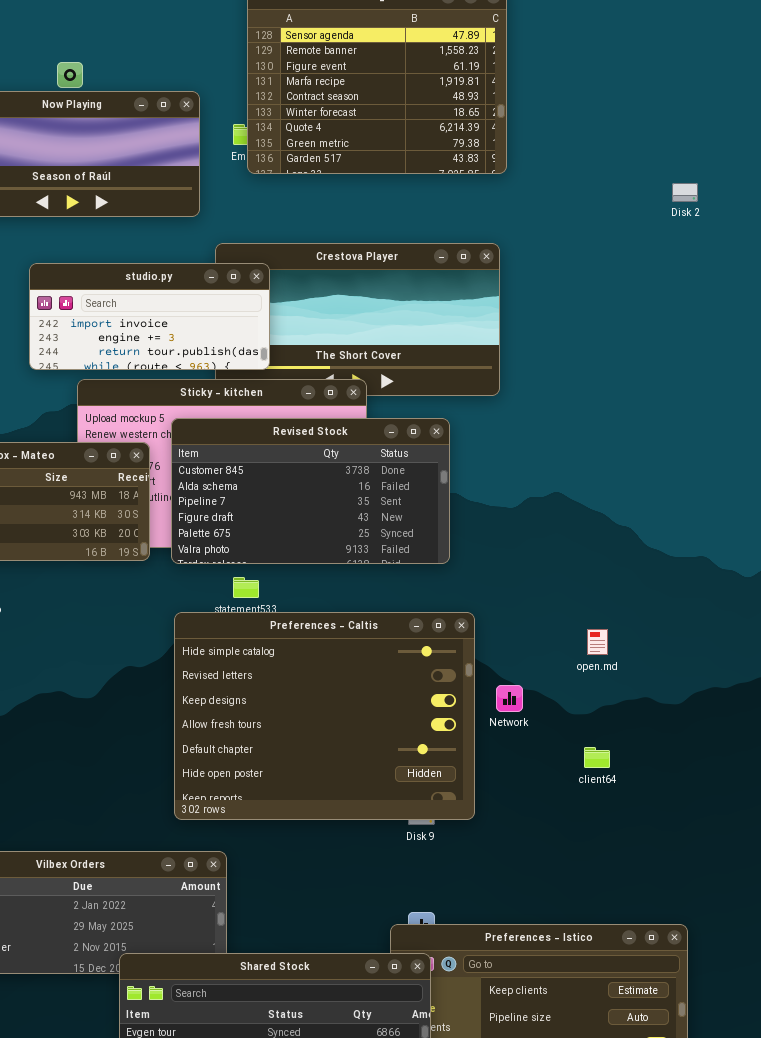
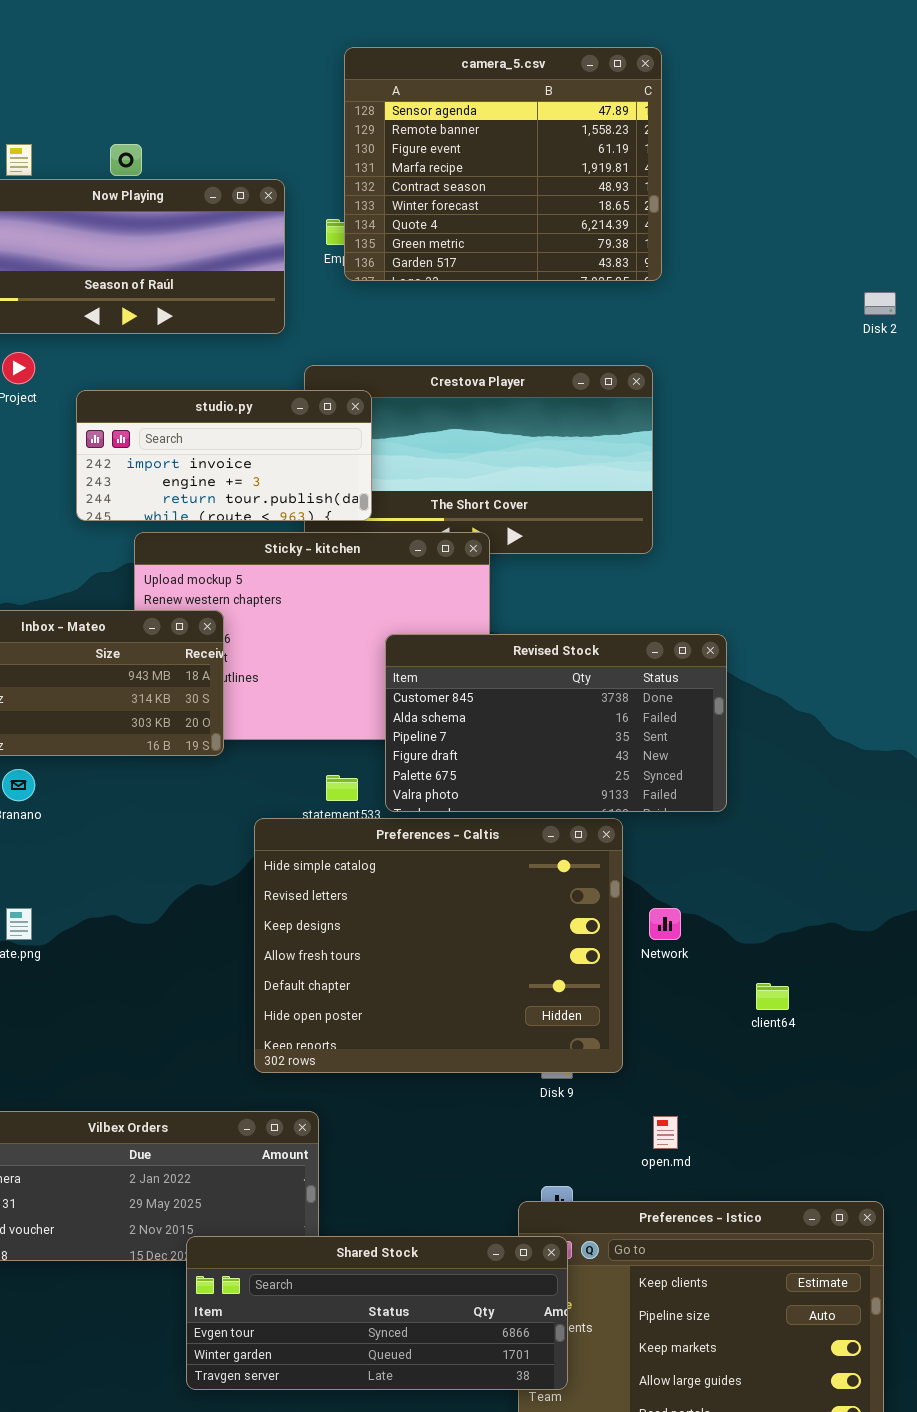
Revised Stock: [171,418,450,564] -> [385,634,727,812], moved
open.md: [587,629,608,655] -> [653,1116,678,1149], moved

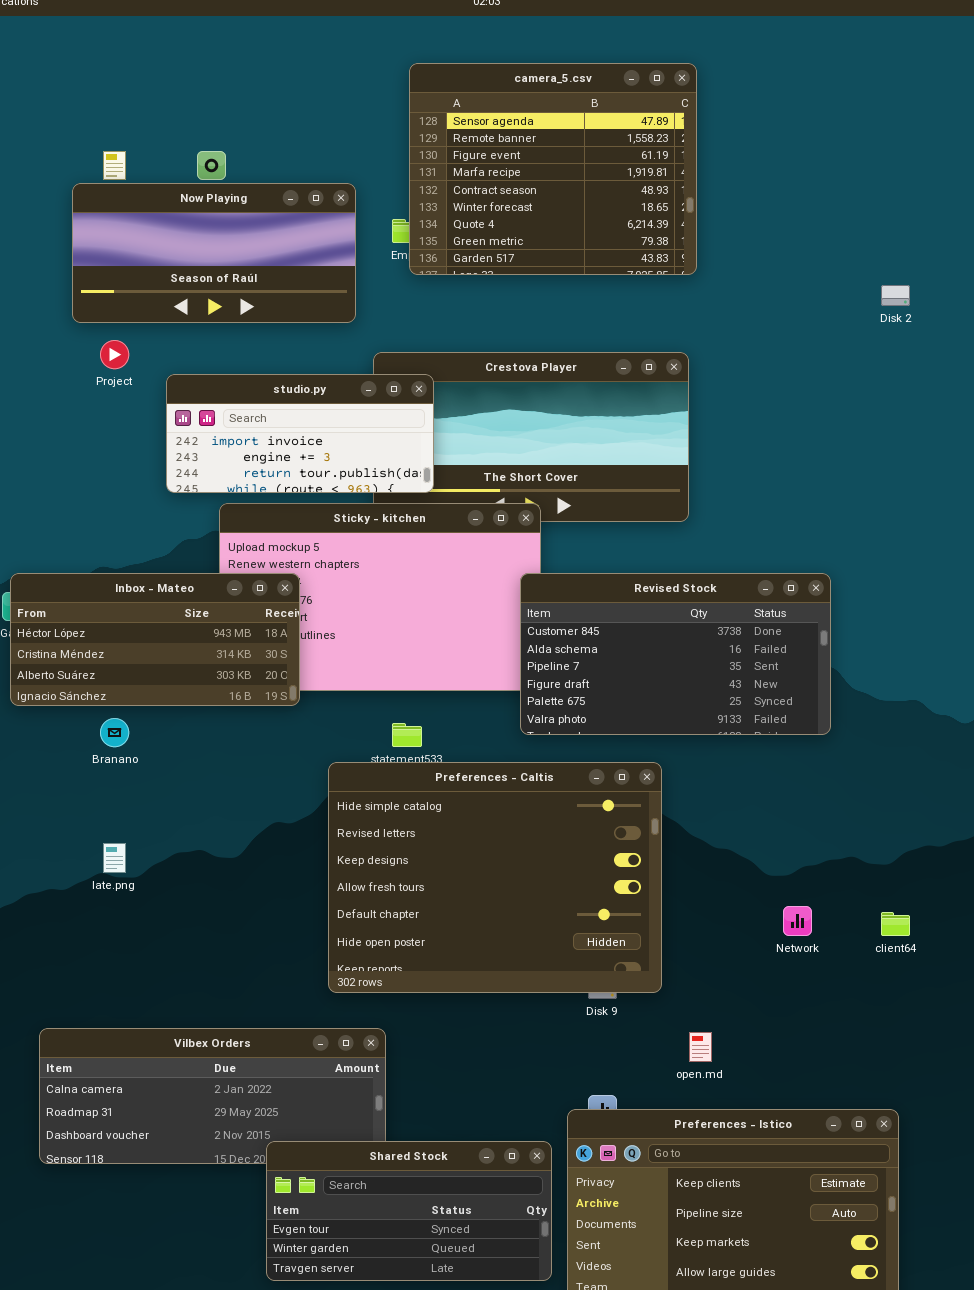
Revised Stock: [385,634,727,812] -> [520,573,831,735], moved
Network: [649,908,681,940] -> [783,906,812,936], moved
client64: [756,983,789,1010] -> [881,912,910,936], moved
Shared Stock: [186,1236,568,1390] -> [266,1141,552,1281], resized

